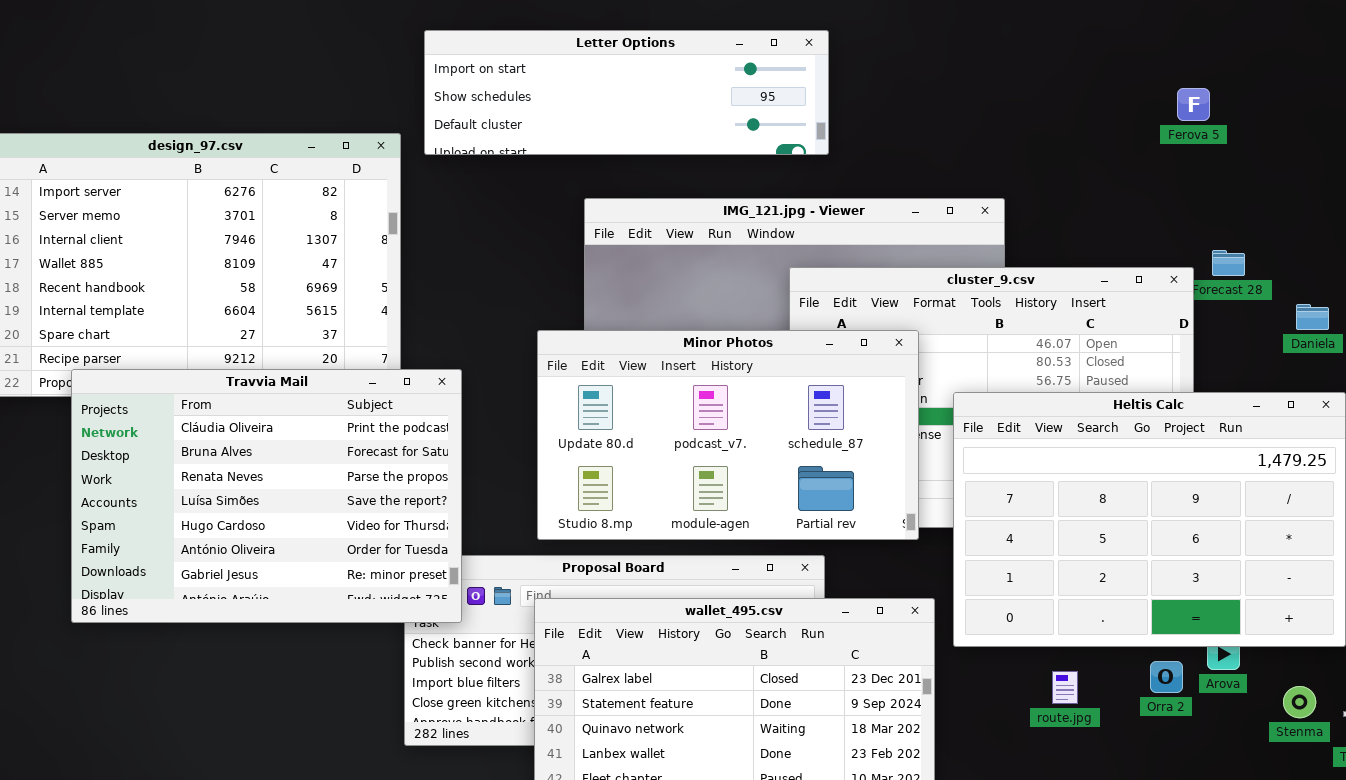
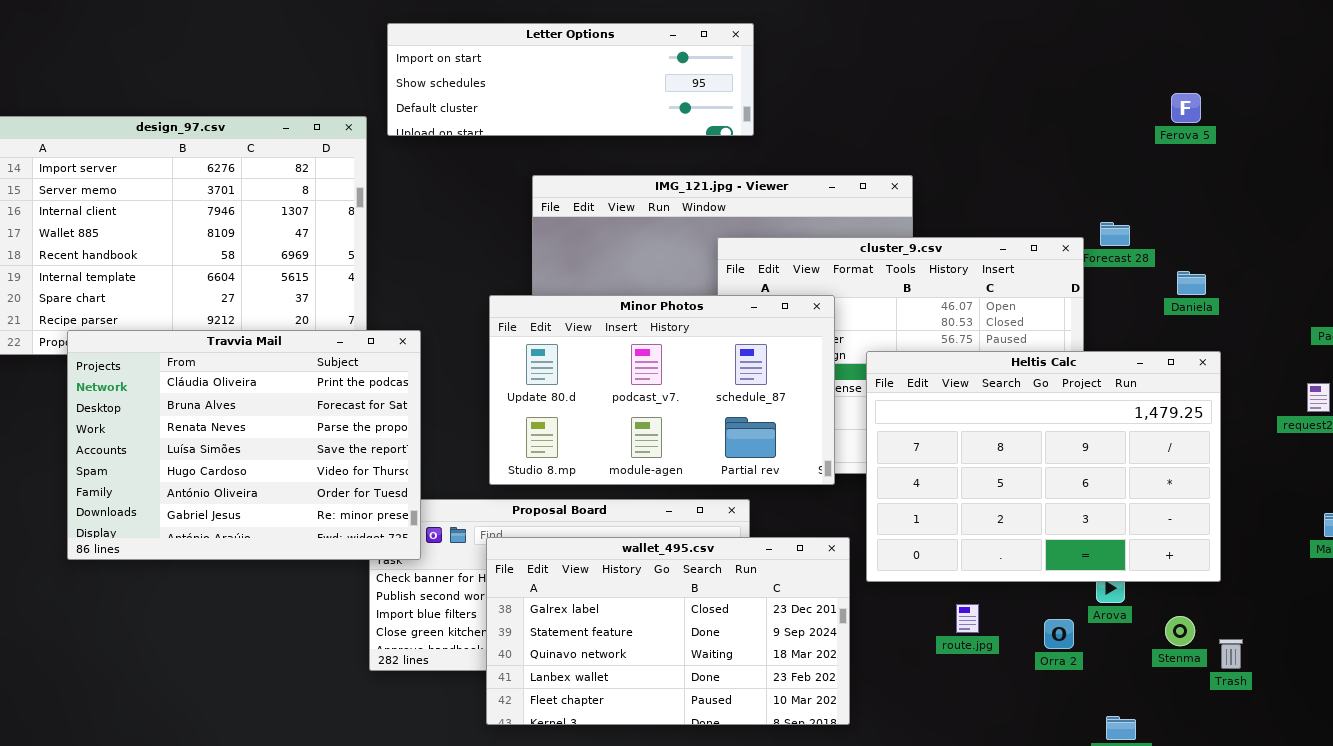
Ferova 5: [1177,88,1210,121] -> [1171,93,1201,123], moved
Orra 2: [1150,661,1183,693] -> [1044,619,1074,649], moved

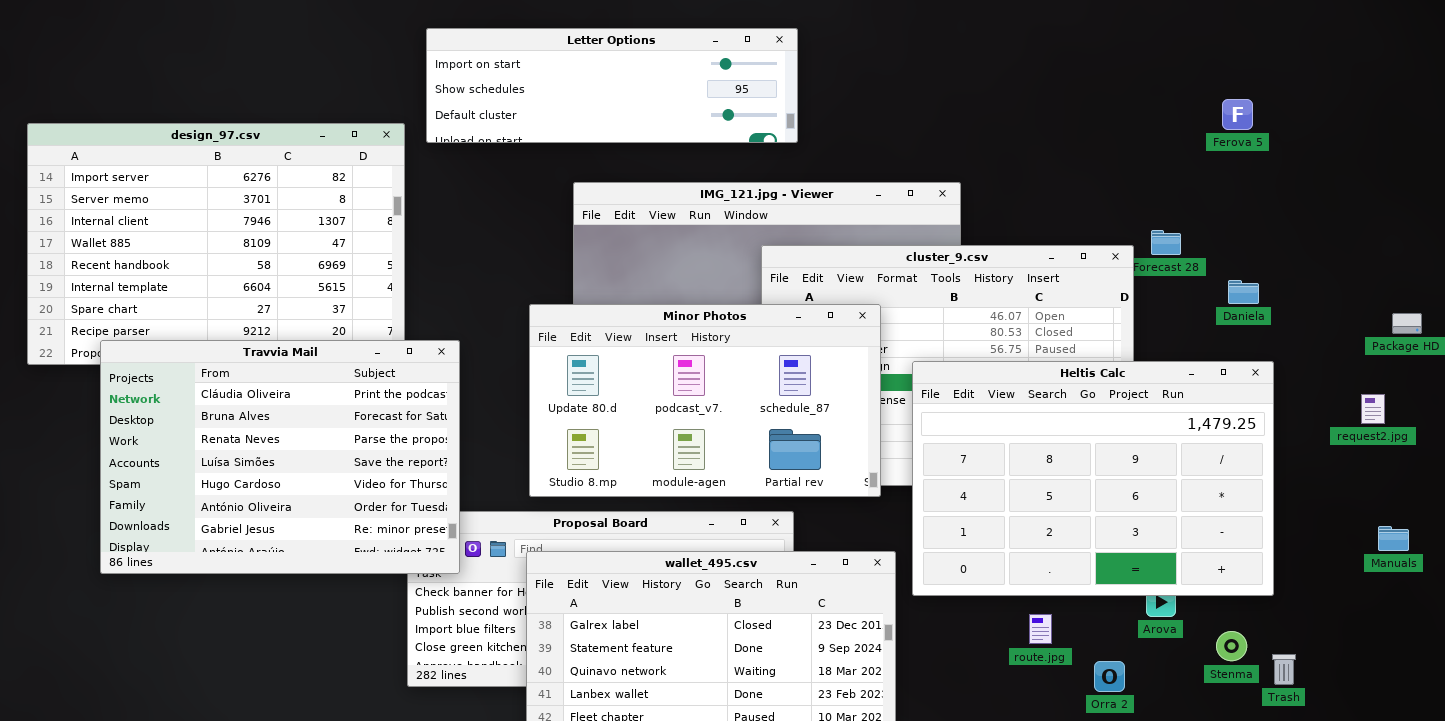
route.jpg: [956,604,979,633] -> [1029,614,1052,644], moved
Orra 2: [1044,619,1074,649] -> [1094,661,1125,692], moved

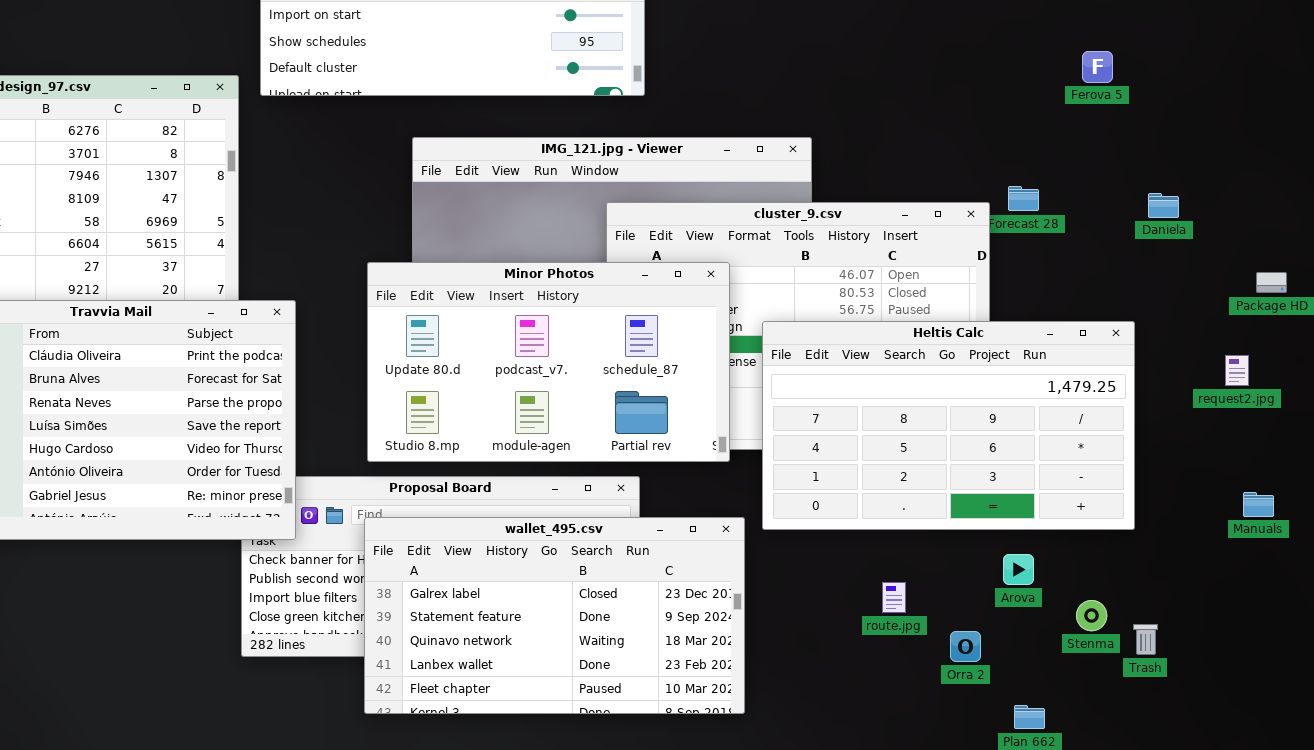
Daniela: [1228,280,1259,304] -> [1148,193,1179,218], moved
Heltis Calc: [912,361,1274,596] -> [762,321,1135,530], resized

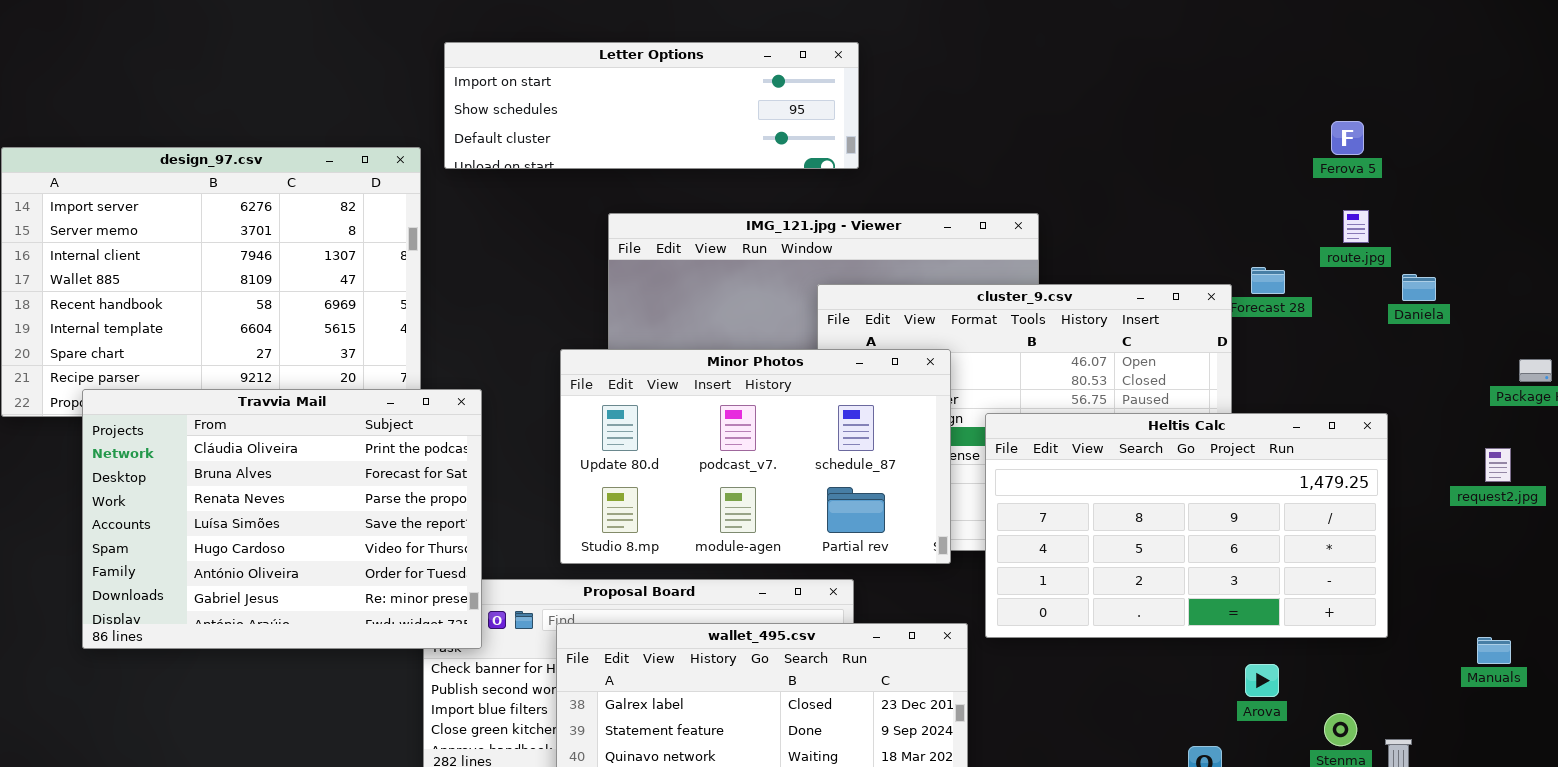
Manuals: [1243,492,1274,517] -> [1477,637,1511,664], moved
route.jpg: [882,582,906,613] -> [1343,210,1369,243], moved

